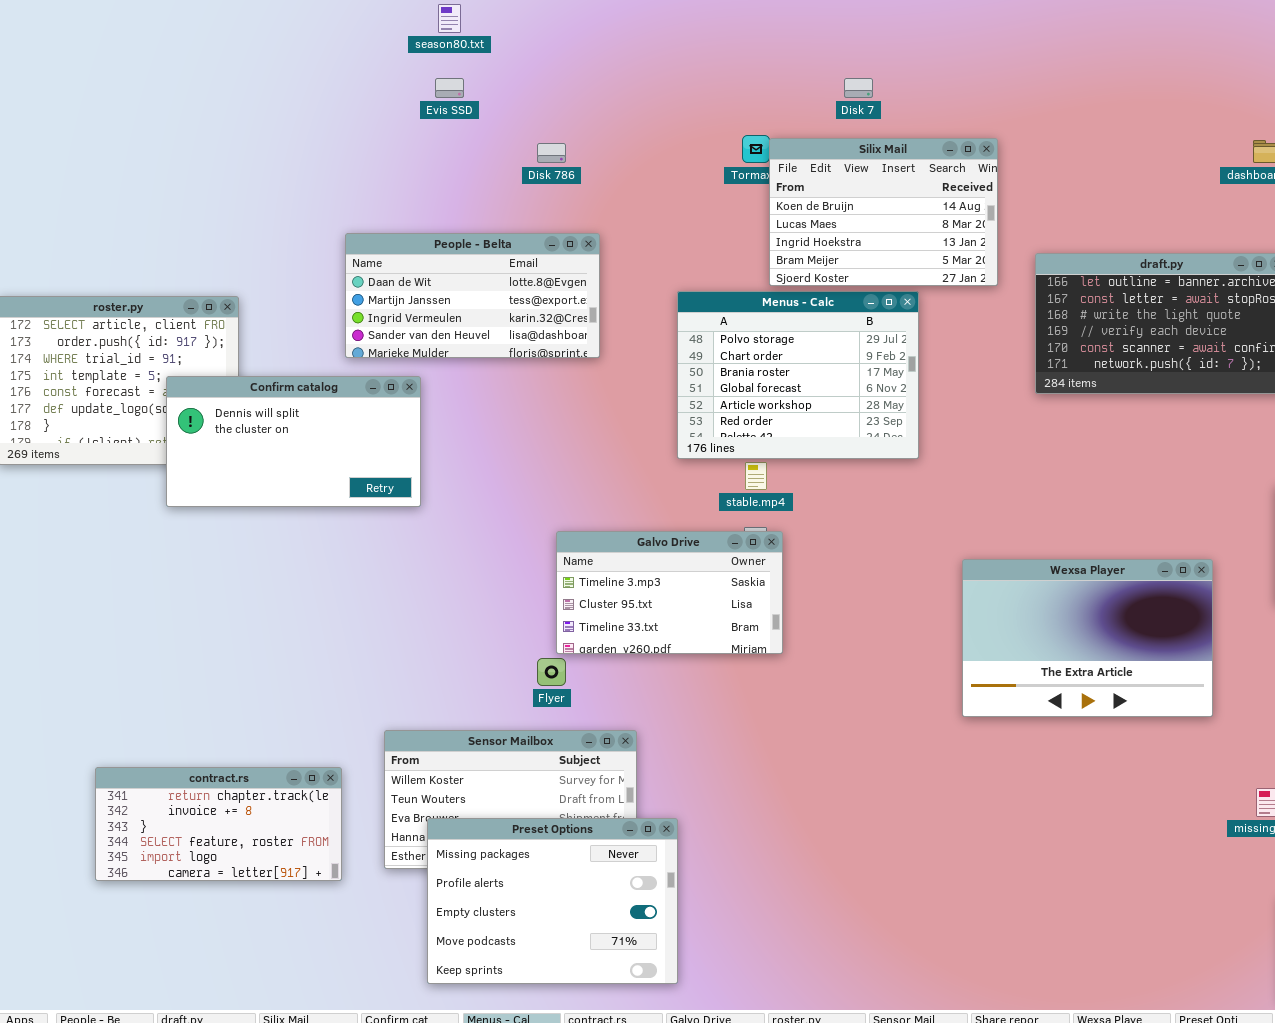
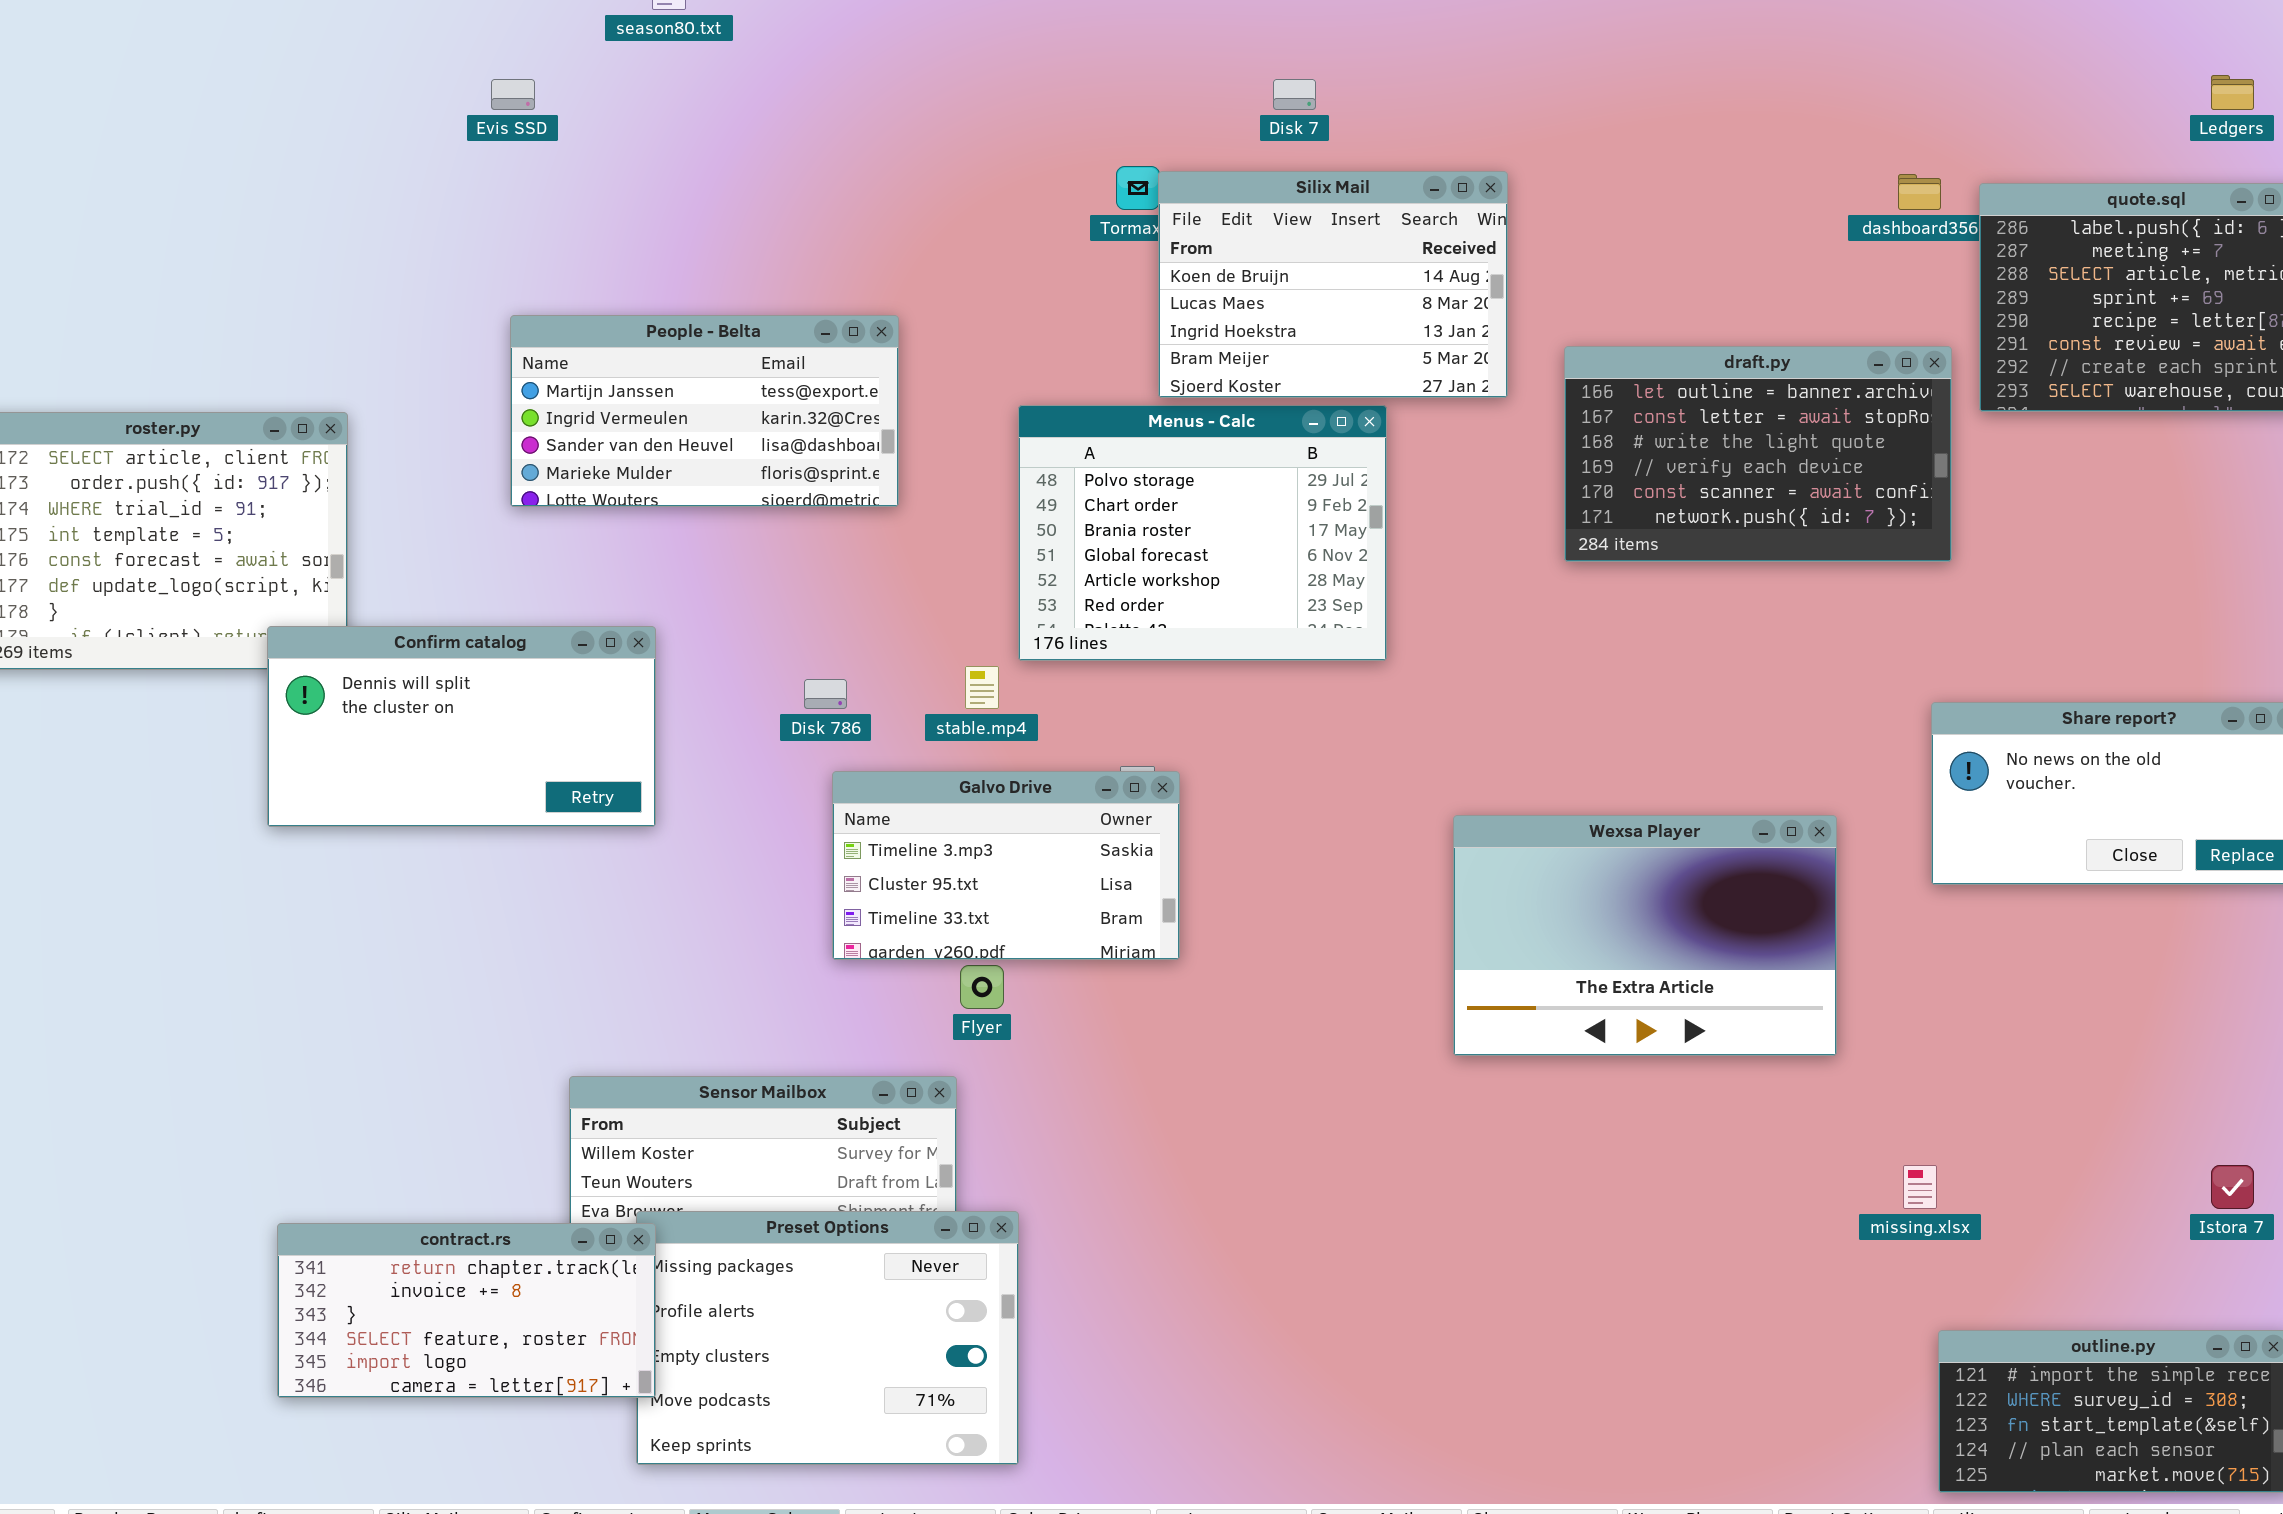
Evis SSD: [435,78,464,98] -> [491,79,535,110], moved
Disk 786: [537,143,566,163] -> [804,679,847,709], moved
People - Belta: [345,233,600,358] -> [510,315,899,507], scrolled down 1 row
Confirm catalog: [166,376,421,507] -> [267,626,656,827], moved
stable.mp4: [745,462,767,490] -> [965,666,999,709], moved
Flyer: [537,658,566,686] -> [960,965,1004,1009], moved
contract.rs: [95,767,342,881] -> [277,1223,656,1398], moved

